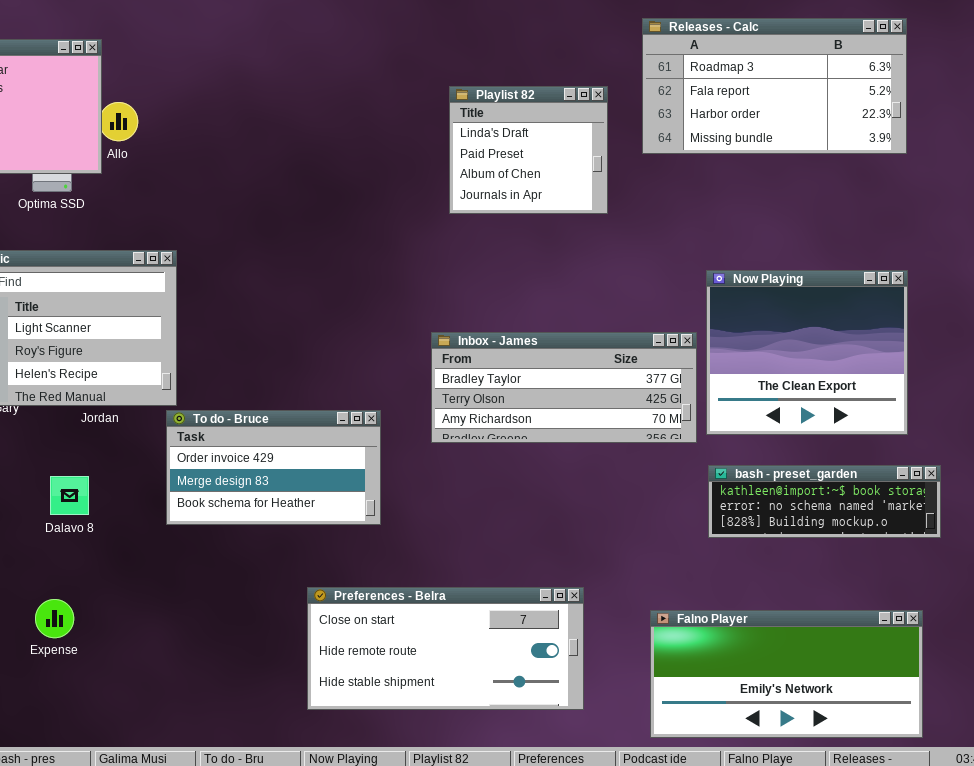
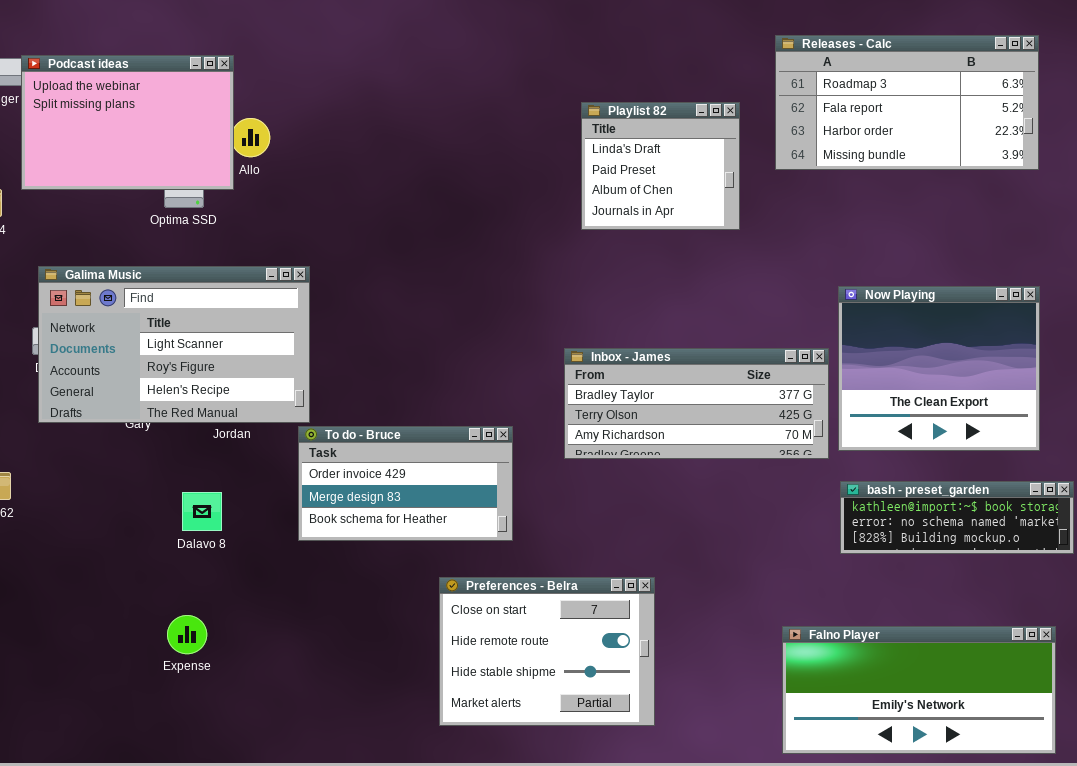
Preferences - Belra: [307,587,584,710] -> [439,577,655,726], resized

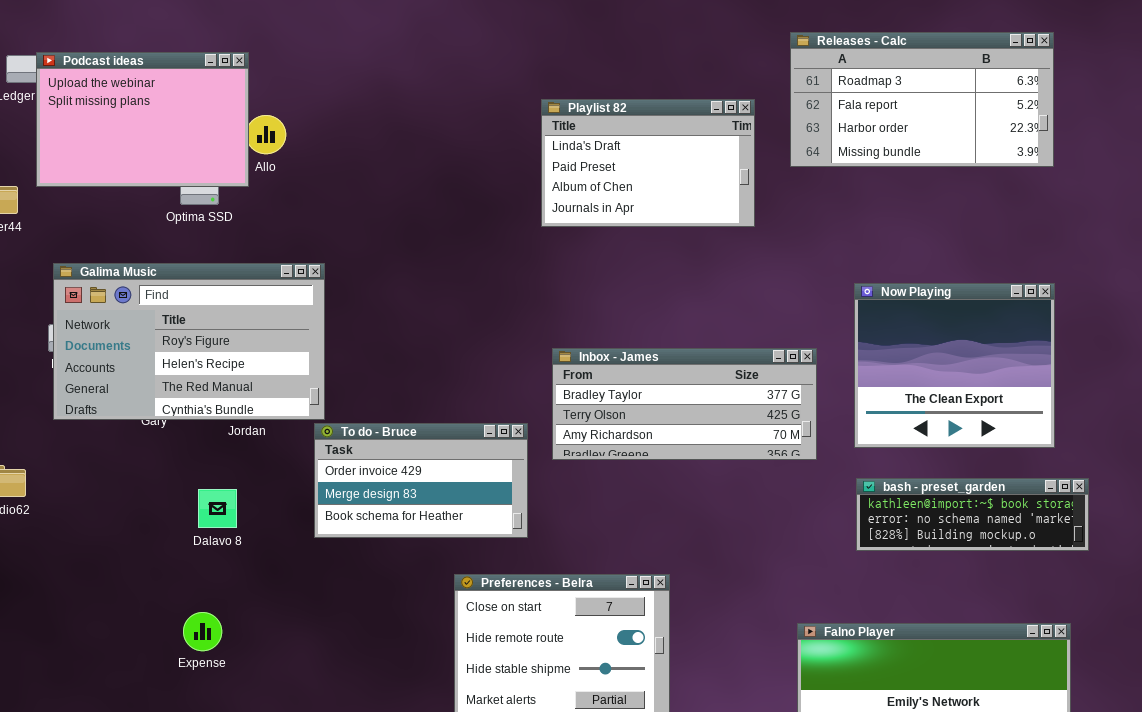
Playlist 82: [581,102,740,230] -> [541,99,755,227], resized
Galima Music: [38,266,310,423] -> [53,263,325,420], scrolled down 1 row
Inbox - James: [564,348,829,459] -> [552,348,817,460], moved

